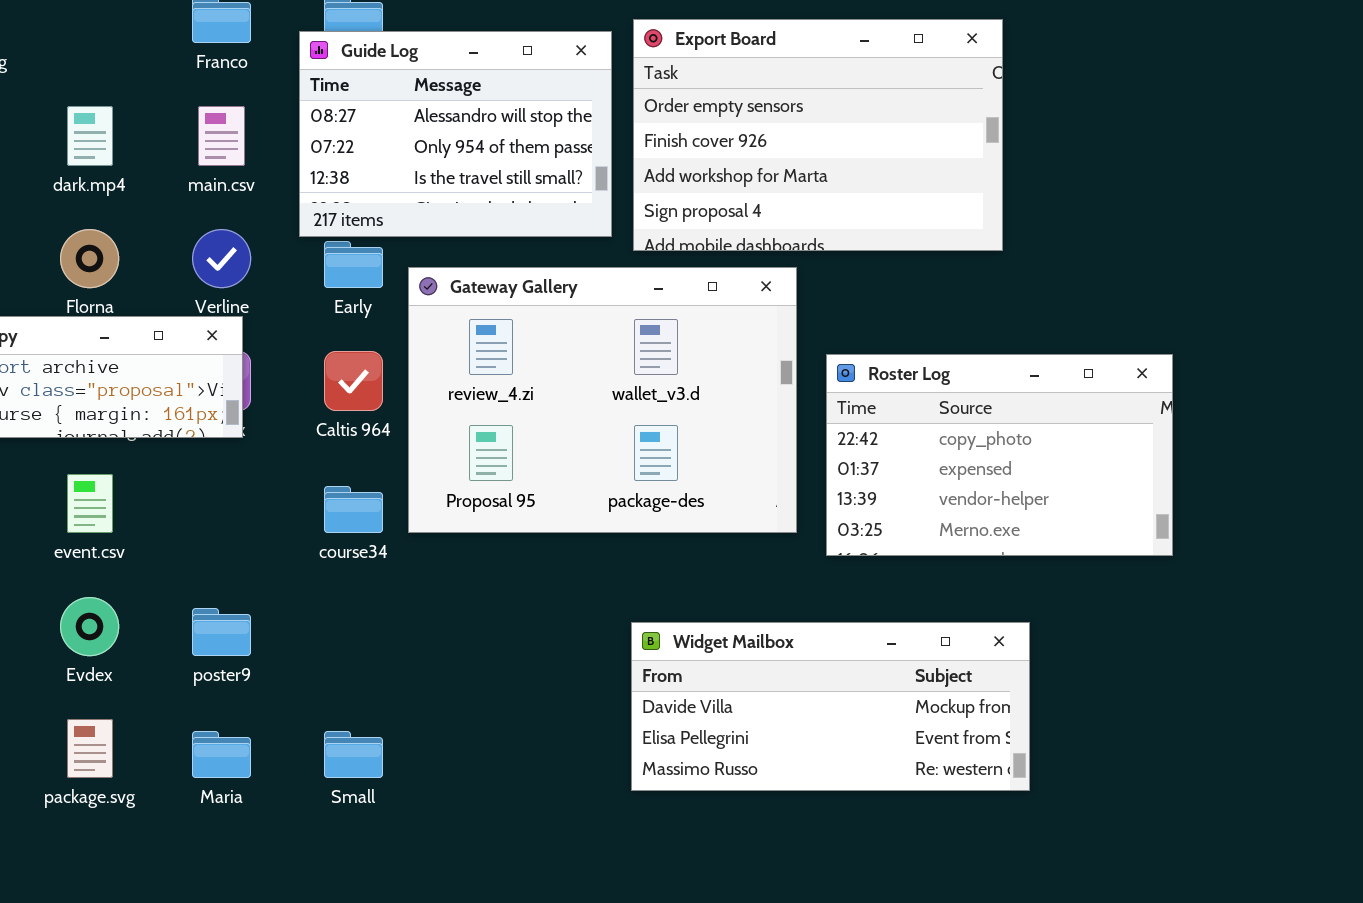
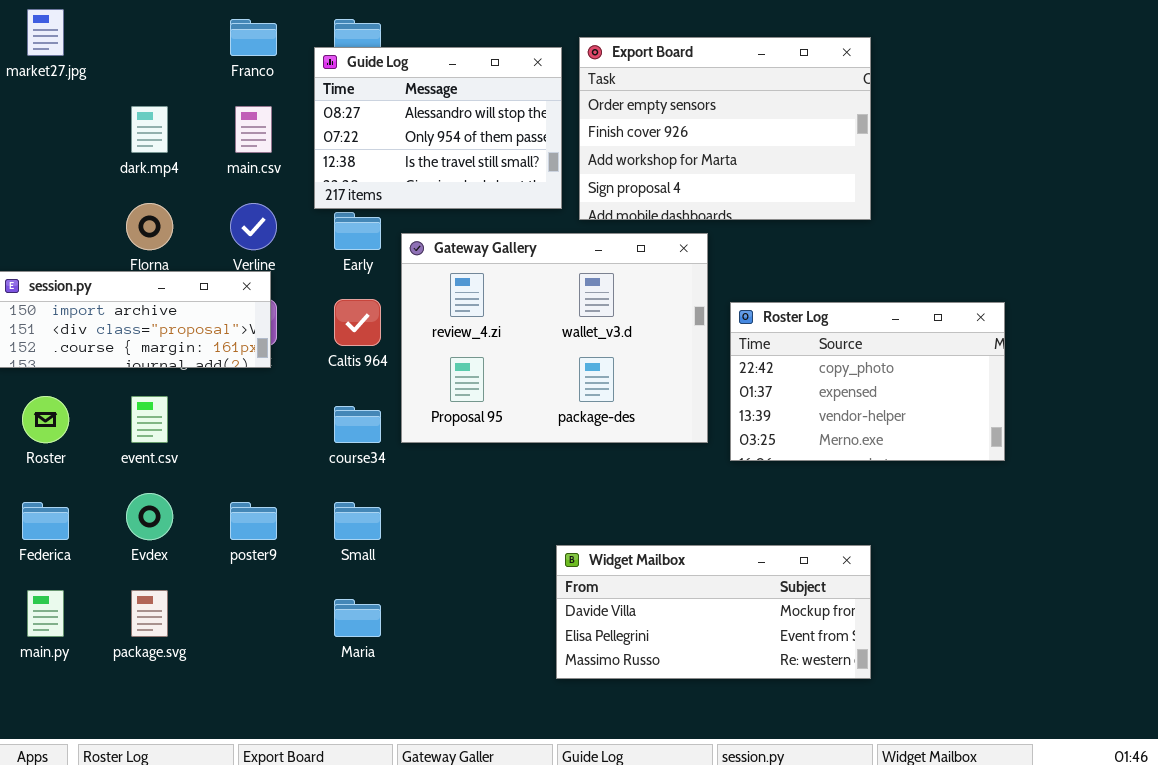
Widget Mailbox: [631,622,1030,791] -> [556,545,871,679], moved
Maria: [192,731,251,778] -> [334,599,381,637], moved
Small: [324,731,383,778] -> [334,502,381,540], moved

